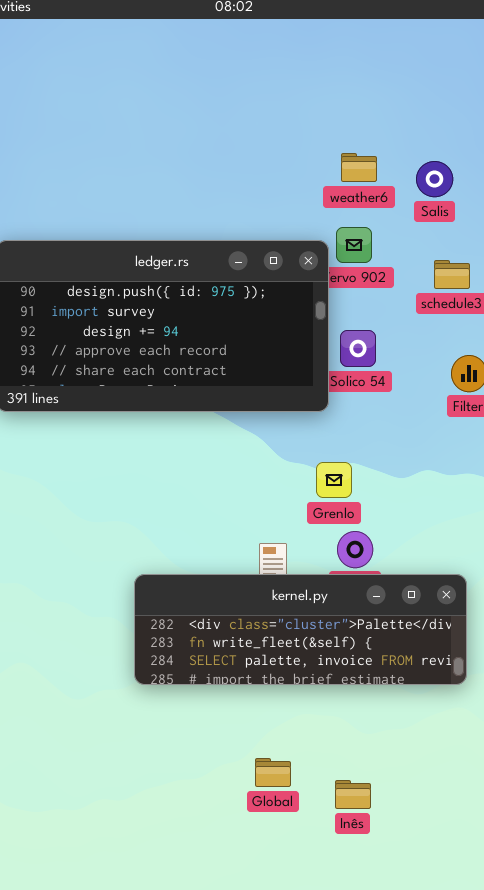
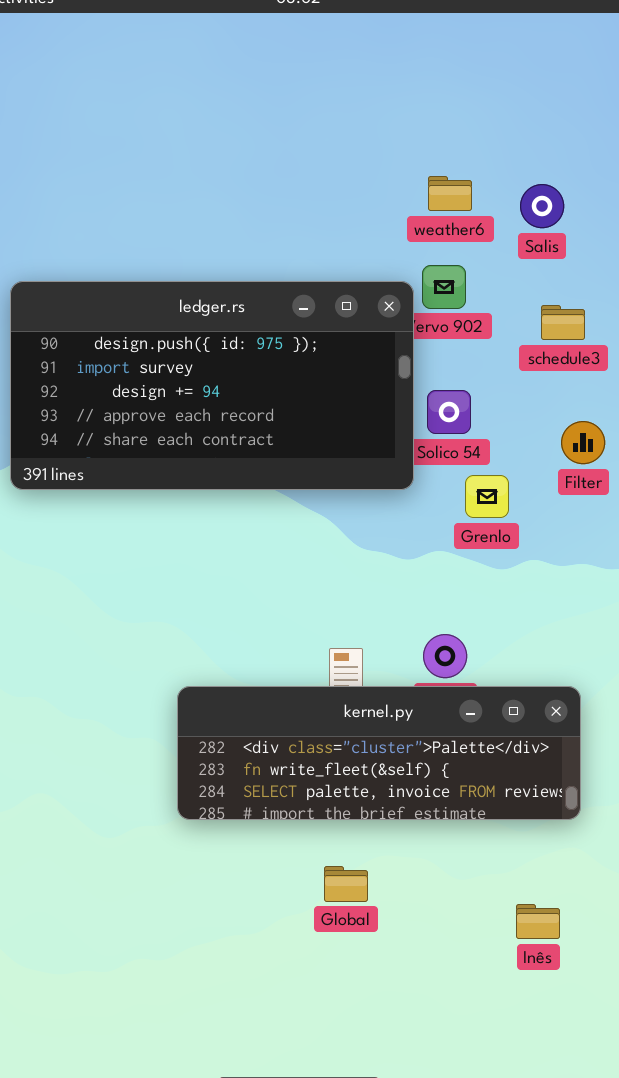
Grenlo: [316,462,352,498] -> [465,475,509,518], moved
Global: [255,758,291,787] -> [324,866,368,902], moved
Inês: [335,780,371,809] -> [516,904,560,939], moved

